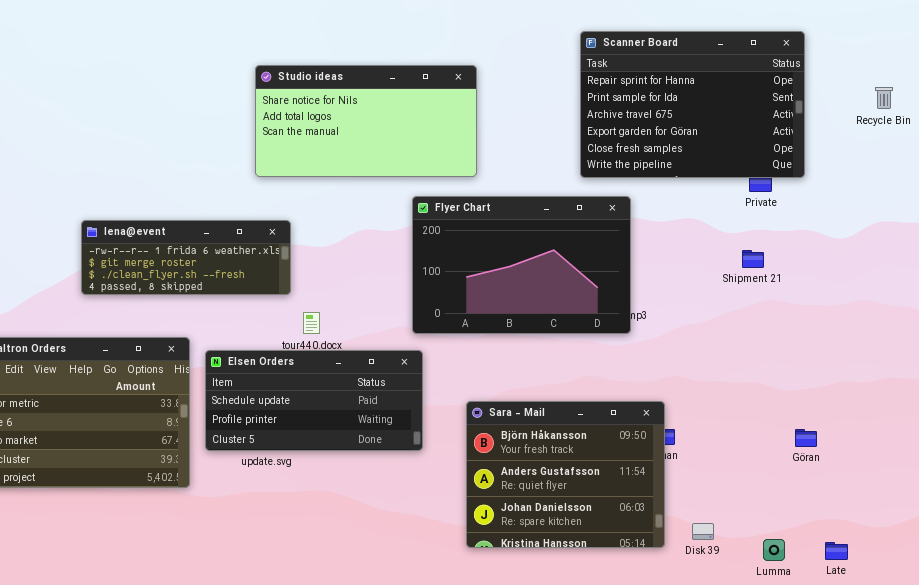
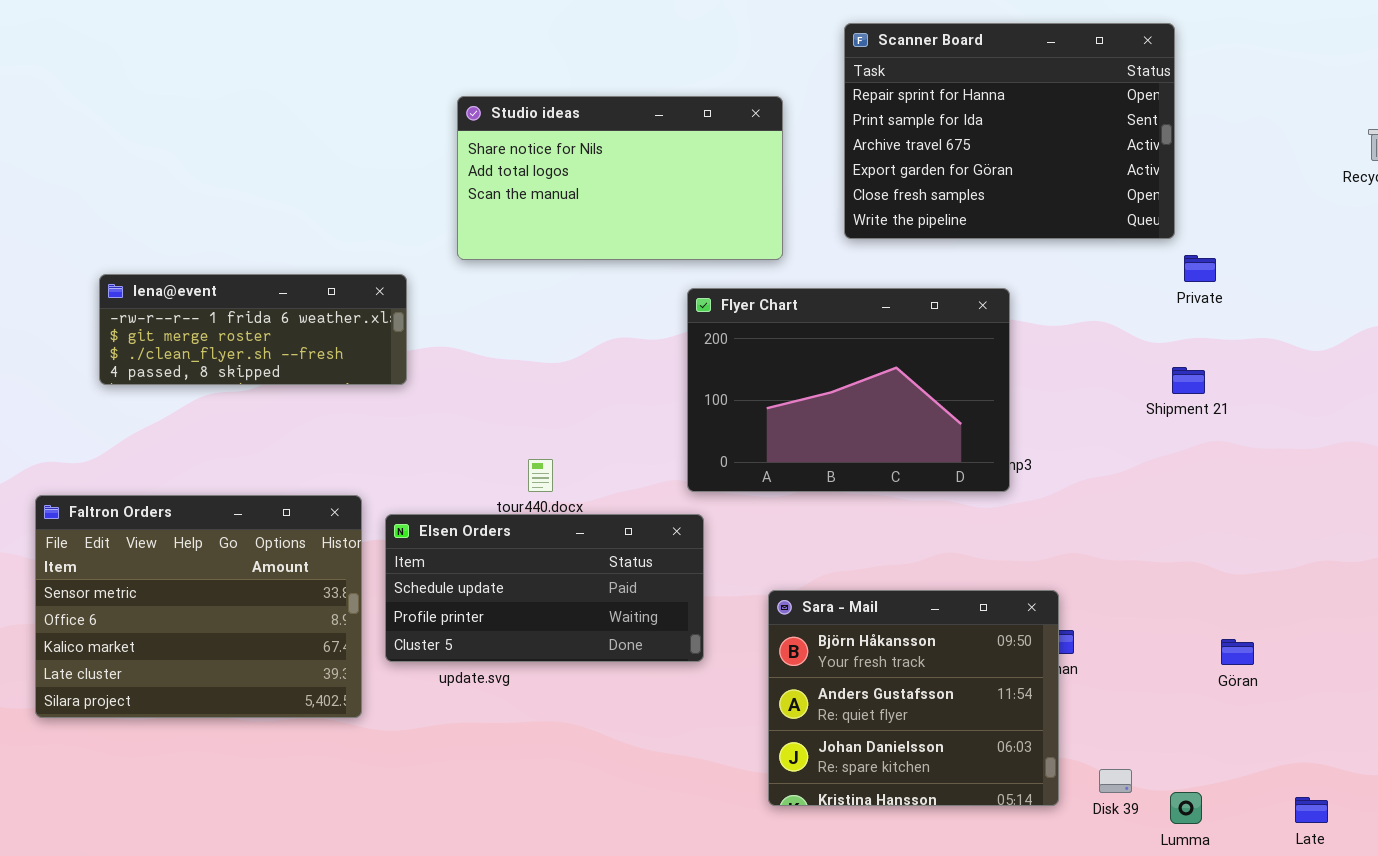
Scanner Board: [580,31,805,178] -> [844,23,1175,239], moved
lena@event: [81,220,291,295] -> [99,274,407,385], moved
Göran: [795,429,817,447] -> [1221,639,1254,665], moved
Lumma: [763,539,785,561] -> [1170,792,1202,824], moved

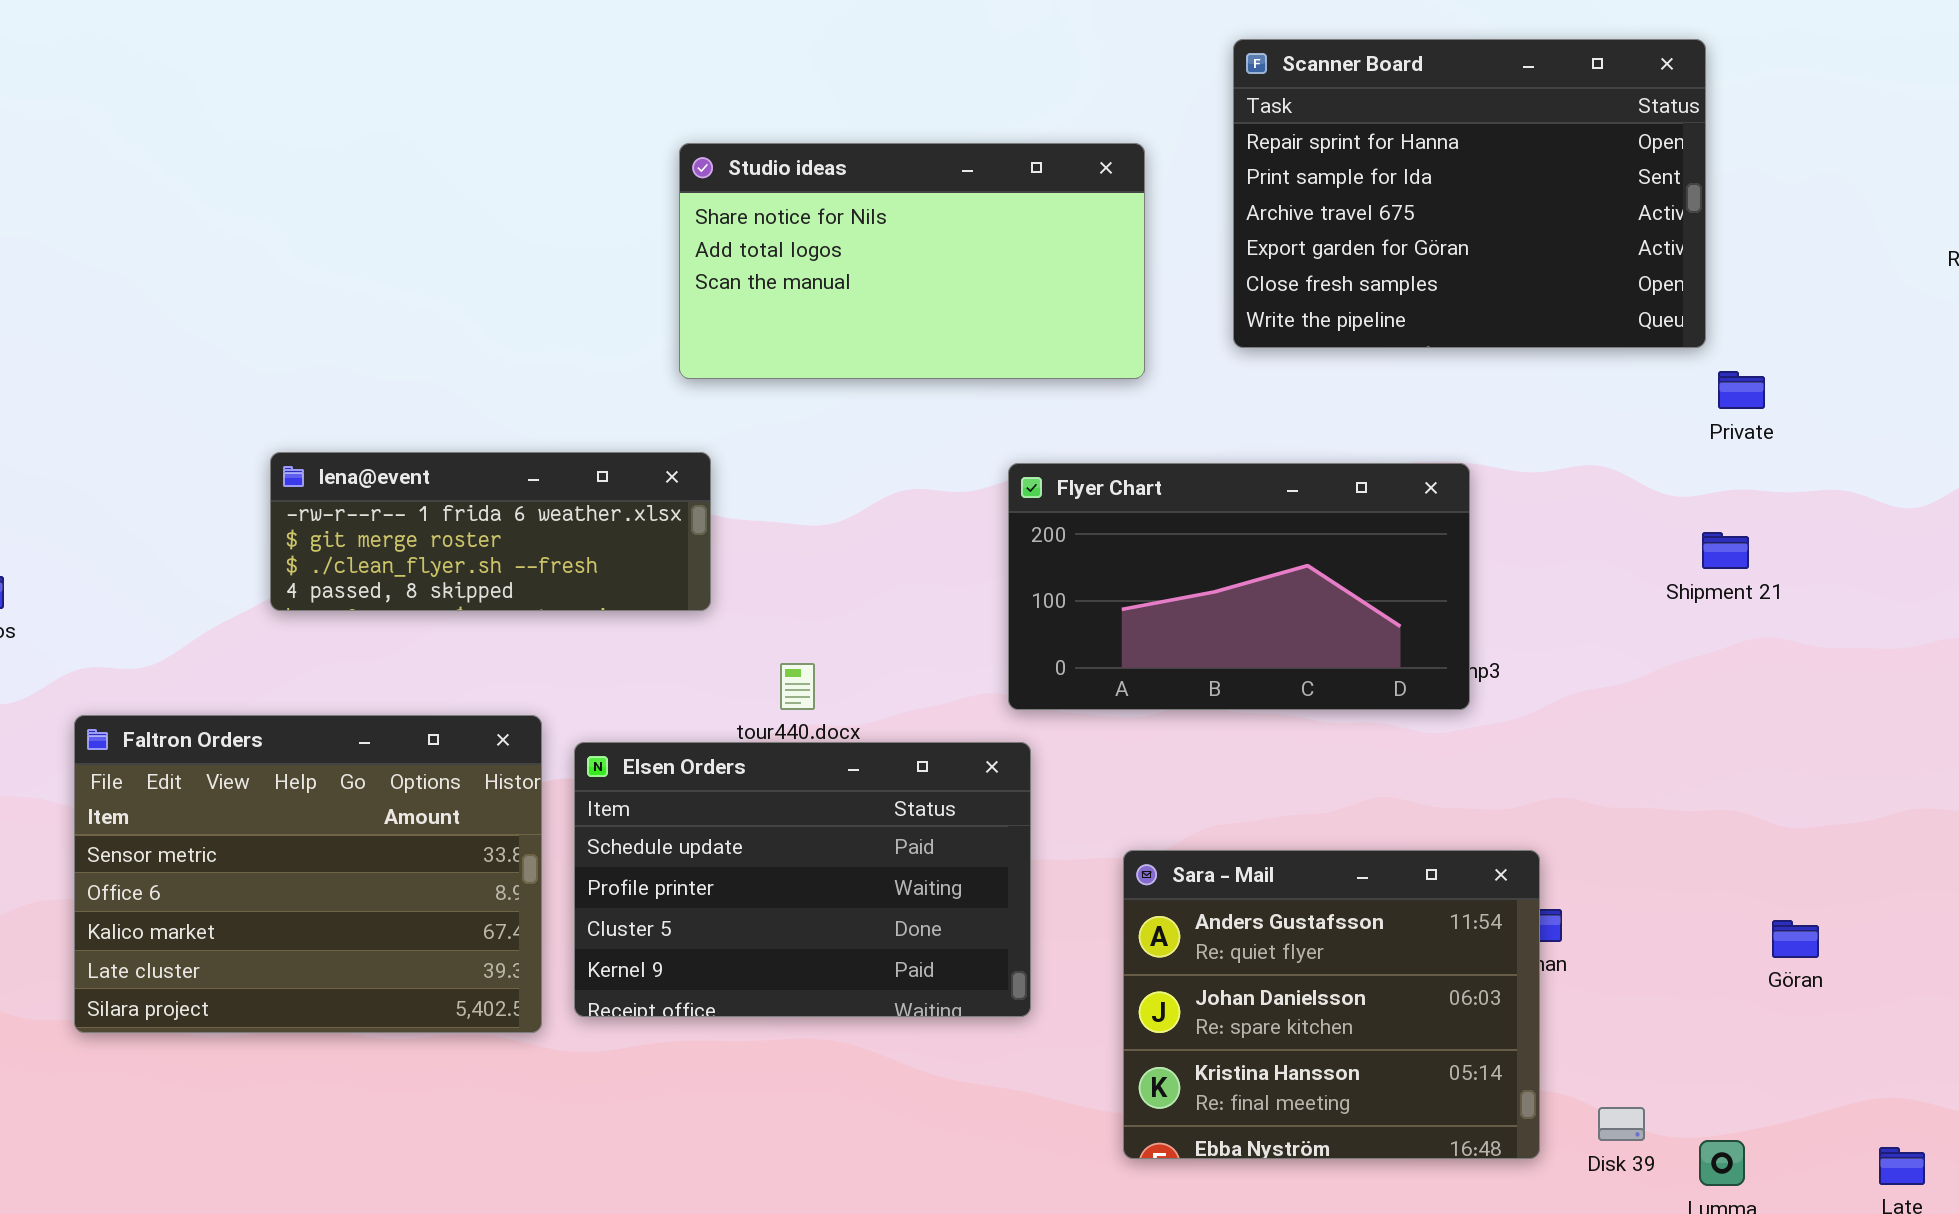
lena@event: [99,274,407,385] -> [270,452,711,611], moved
Flyer Chart: [687,288,1010,492] -> [1008,463,1470,710], resized
Elsen Orders: [385,514,704,662] -> [574,742,1031,1017], resized
Sara - Mail: [768,590,1059,806] -> [1123,850,1540,1159], scrolled down 1 row

